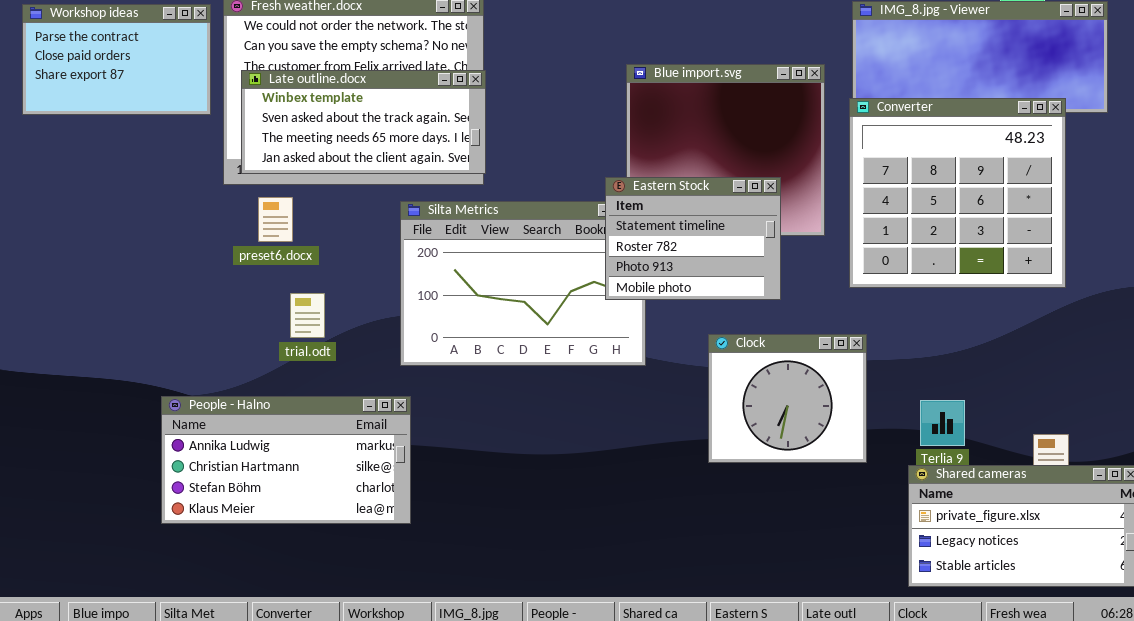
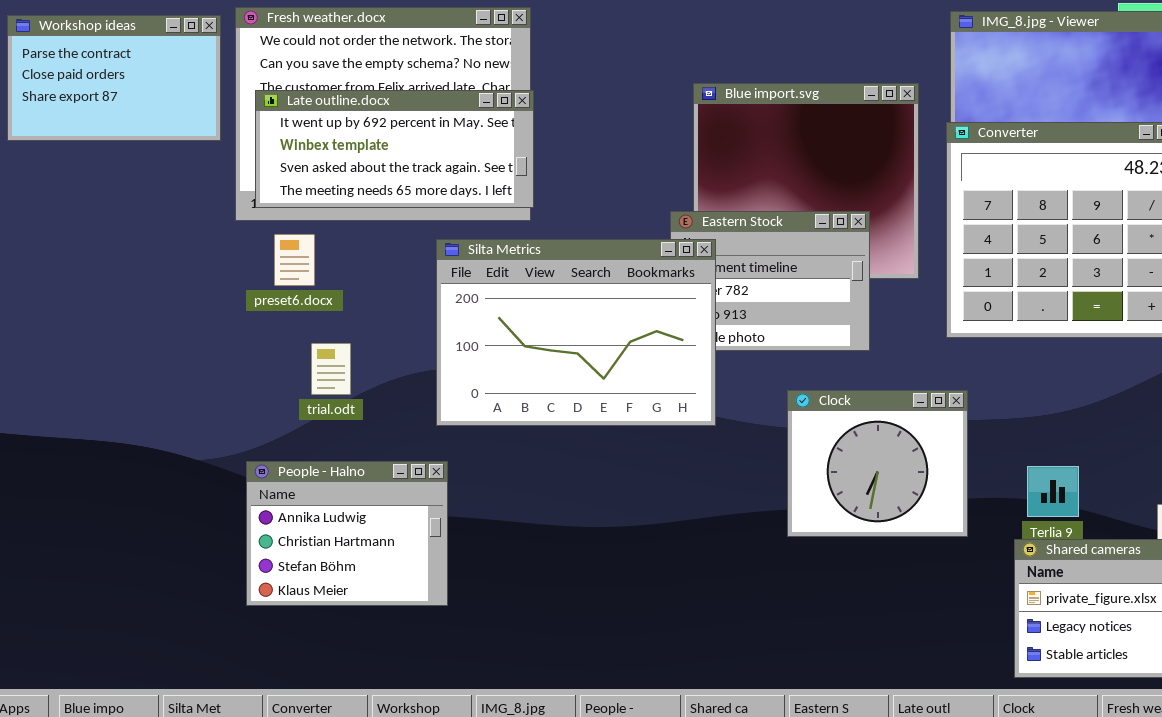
Late outline.docx: [241,70,486,174] -> [255,90,534,208], scrolled up 1 row
Silta Metrics: [400,201,646,366] -> [436,239,716,426], raised
People - Halno: [161,396,411,524] -> [246,461,448,606], resized

